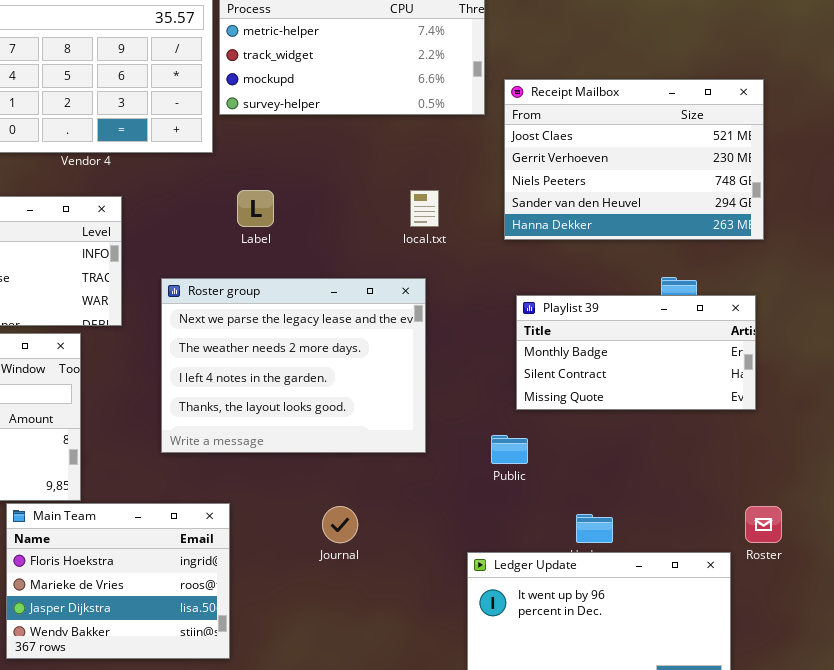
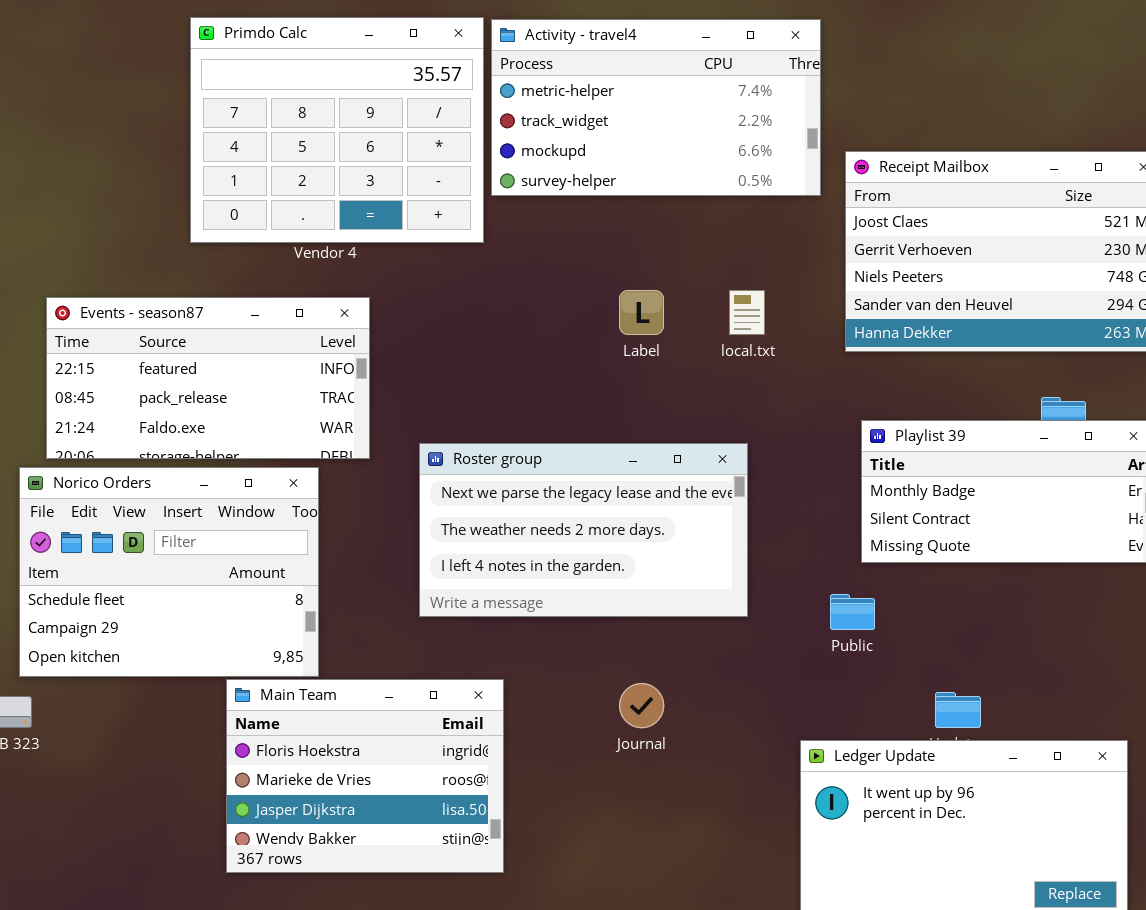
Label: [237,190,274,227] -> [619,290,664,335], moved
Roster group: [161,278,426,453] -> [419,443,748,617], resized

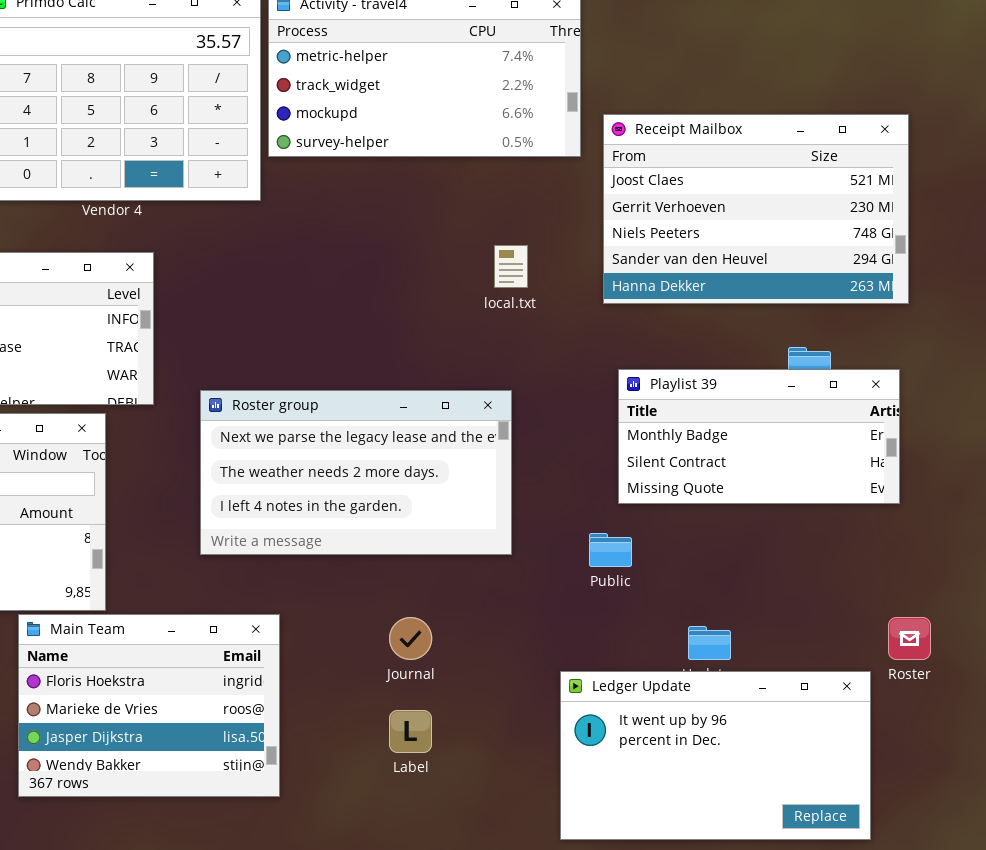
Label: [619,290,664,335] -> [389,710,432,753], moved

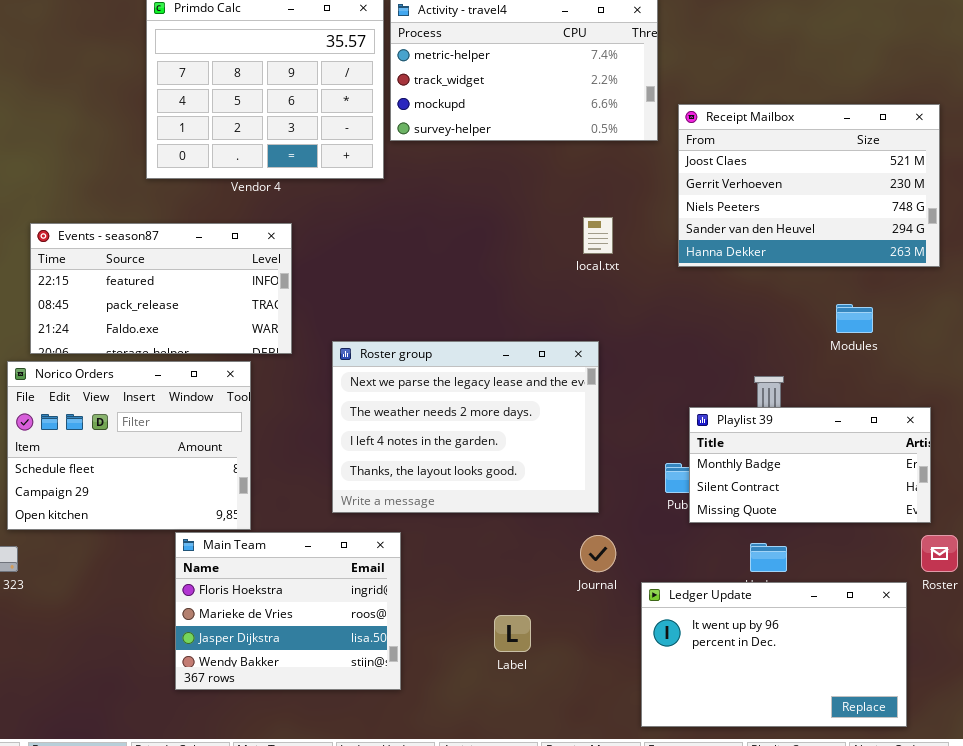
Playlist 39: [618,369,900,504] -> [689,407,931,523], moved
Roster group: [200,390,512,555] -> [332,341,599,513], resized
Journal: [389,617,432,660] -> [580,535,616,572], moved

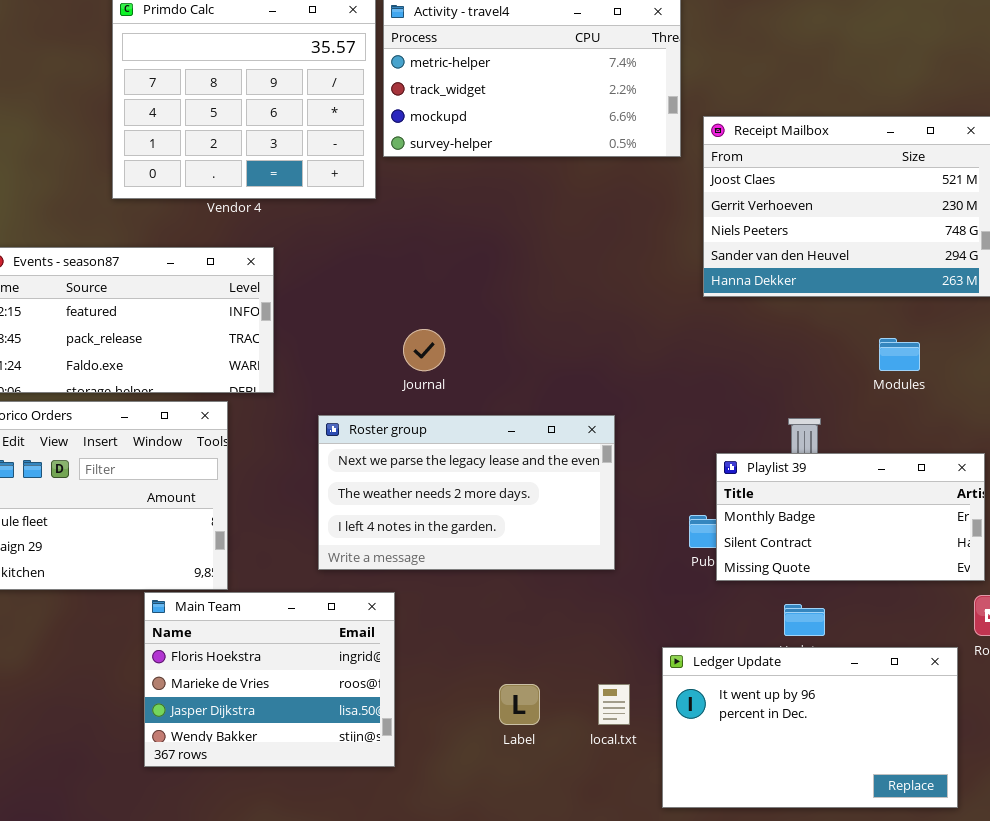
local.txt: [583,217,613,254] -> [598,684,630,725], moved
Roster group: [332,341,599,513] -> [318,415,615,570], resized
Journal: [580,535,616,572] -> [403,329,445,371], moved

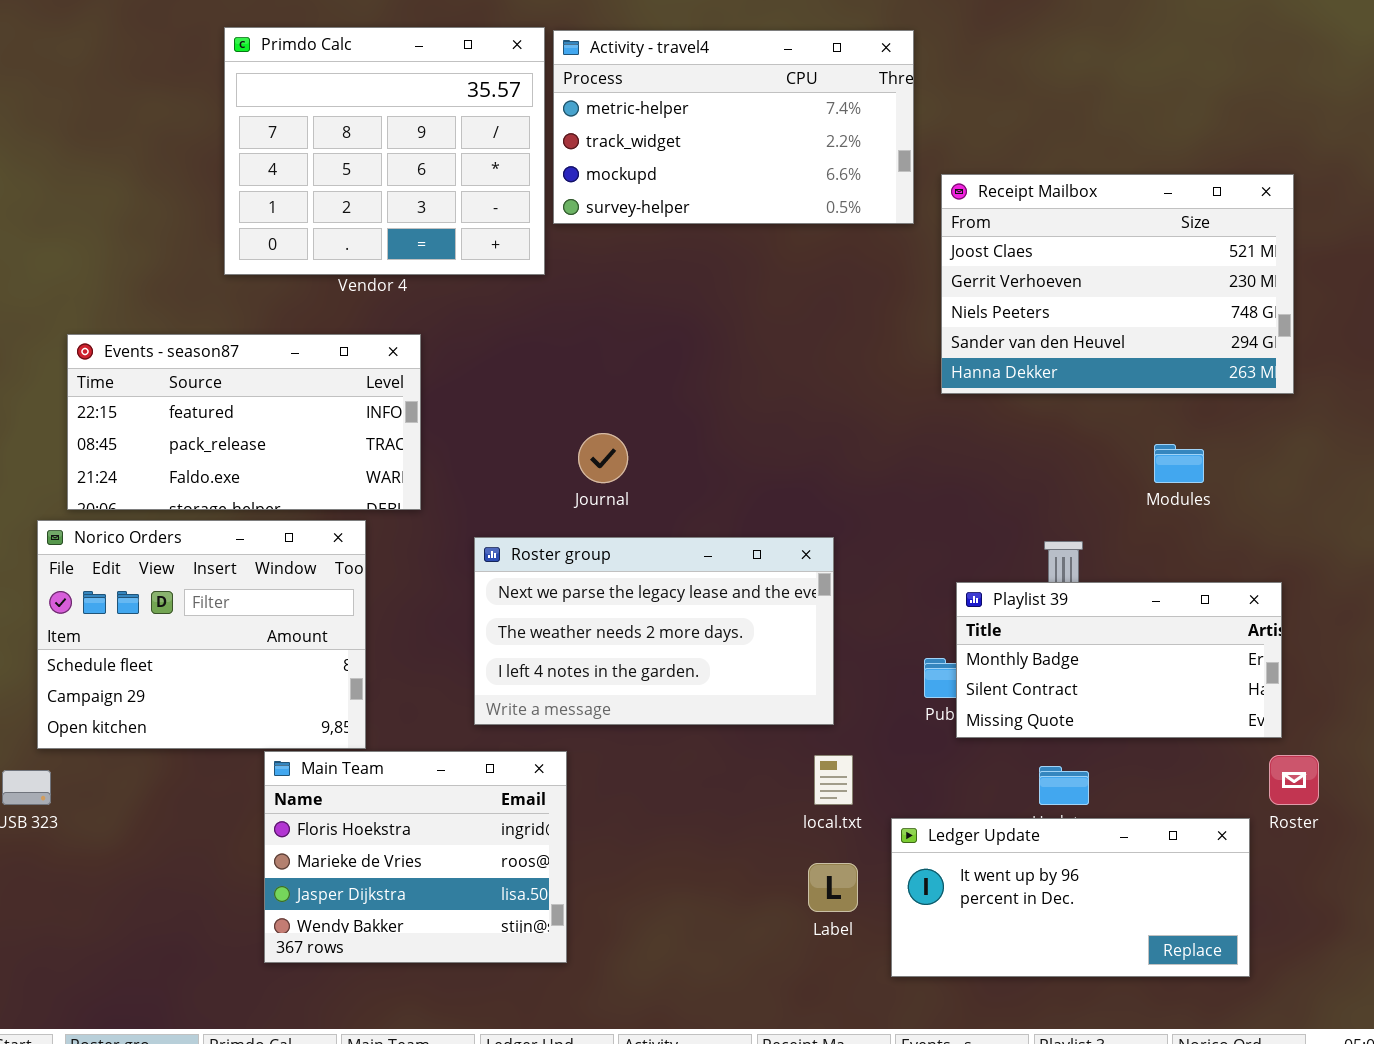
Ledger Update: [662,647,958,808] -> [891,818,1250,977], resized
Label: [499,684,540,725] -> [808,863,858,912], moved
local.txt: [598,684,630,725] -> [814,755,853,805], moved

